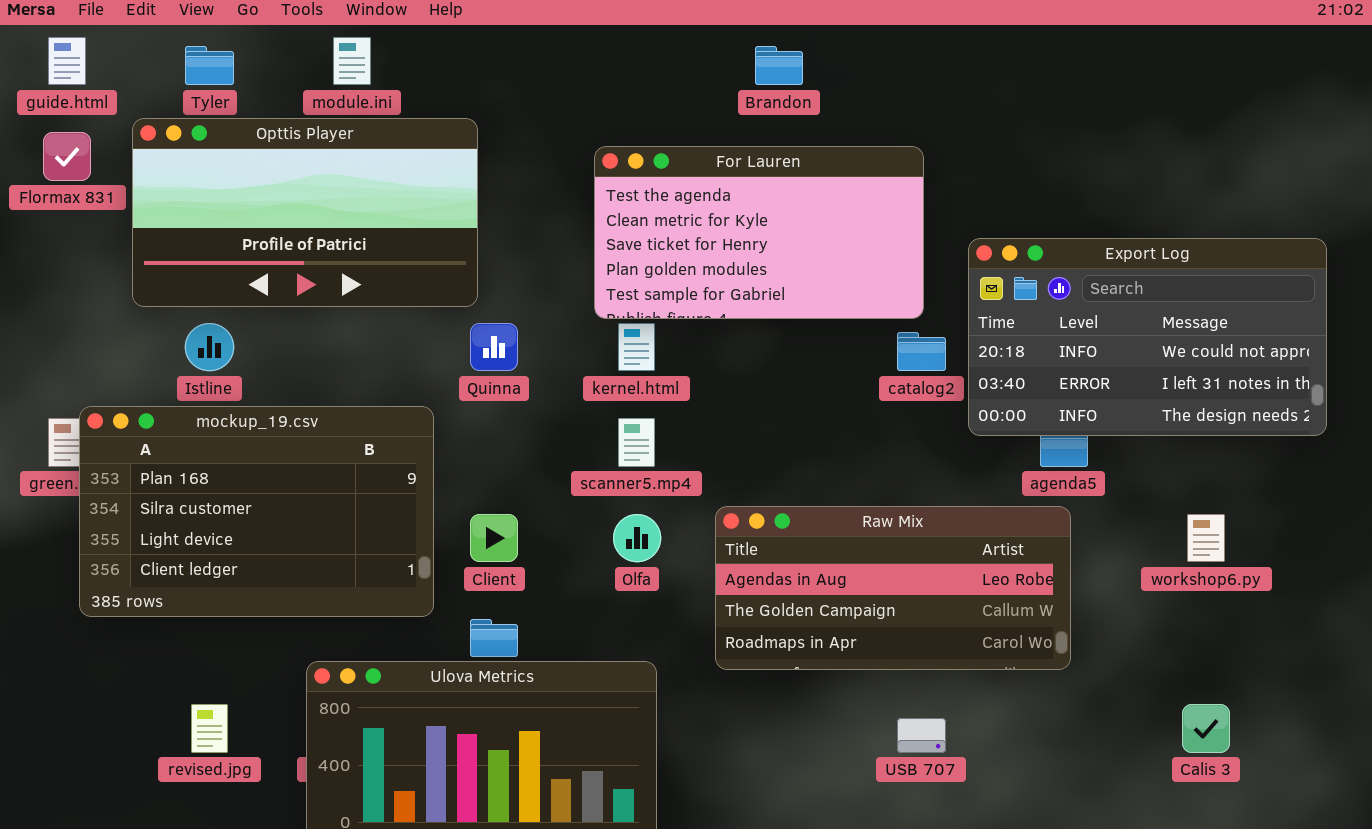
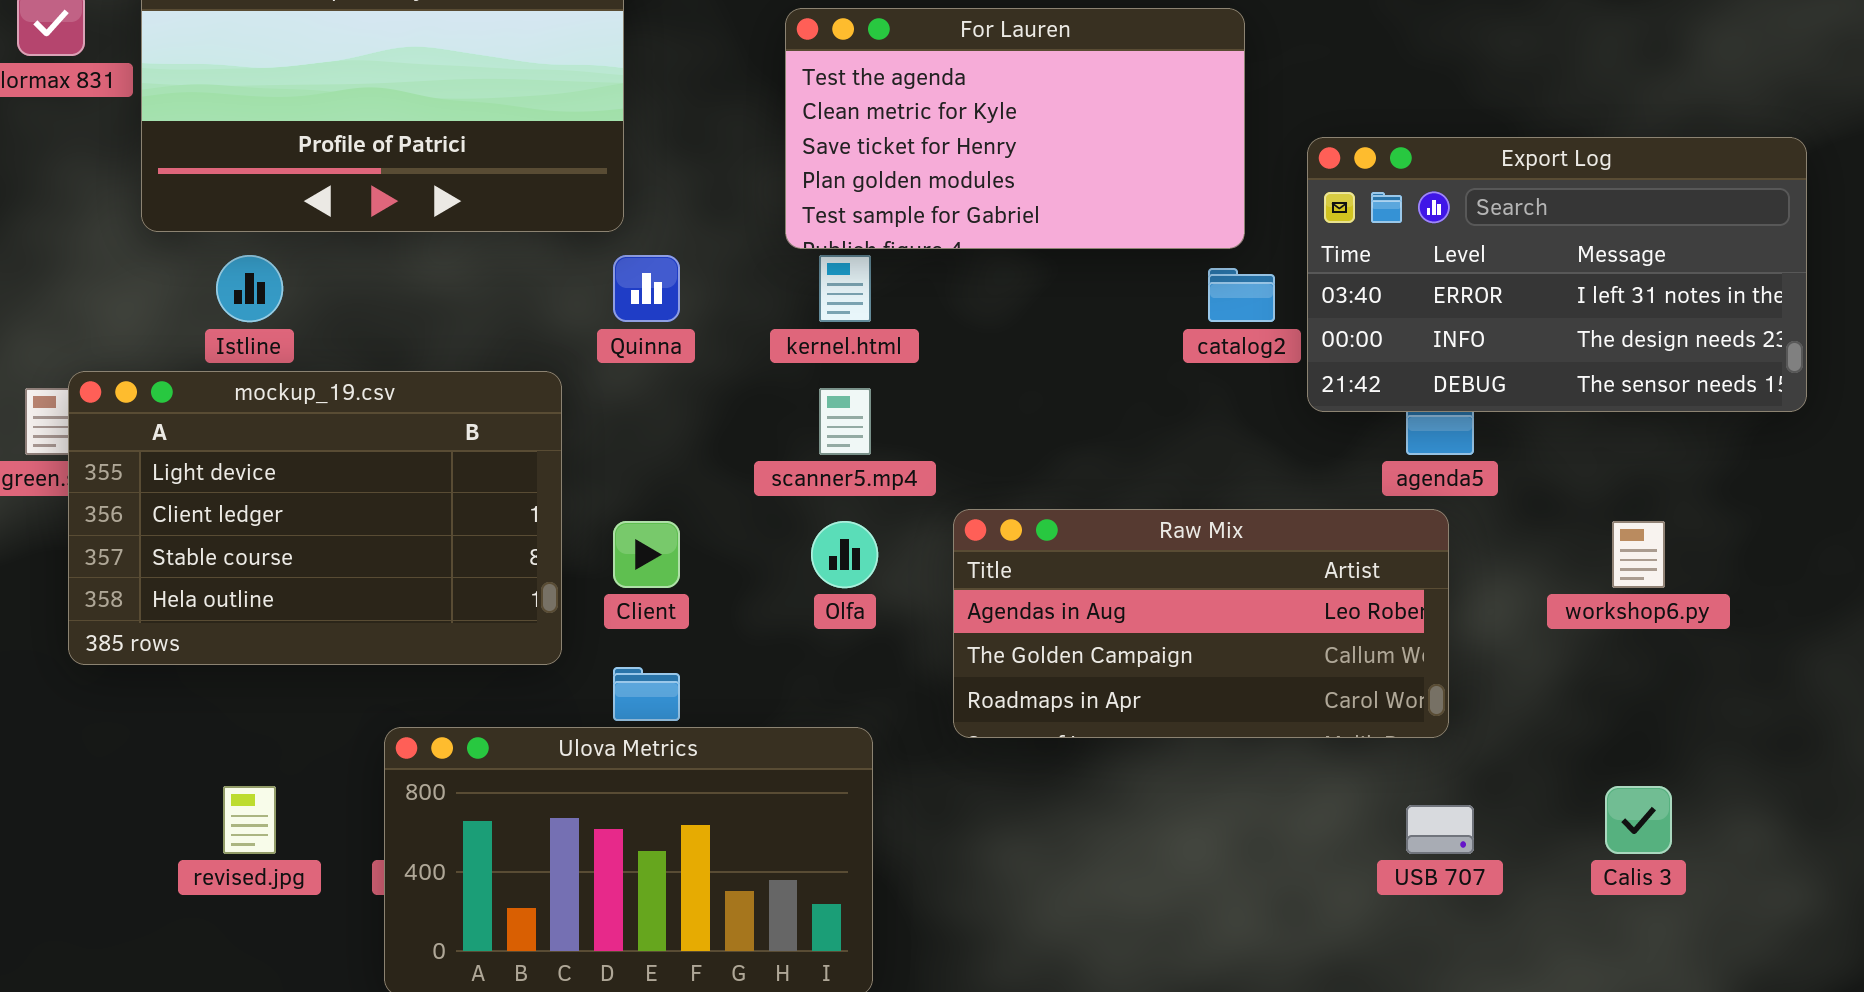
Export Log: [968,238,1327,436] -> [1307,137,1807,412], scrolled down 1 row
mockup_19.csv: [79,406,434,617] -> [68,371,562,665], scrolled down 2 rows
USB 707: [897,718,946,753] -> [1406,805,1474,854], moved

